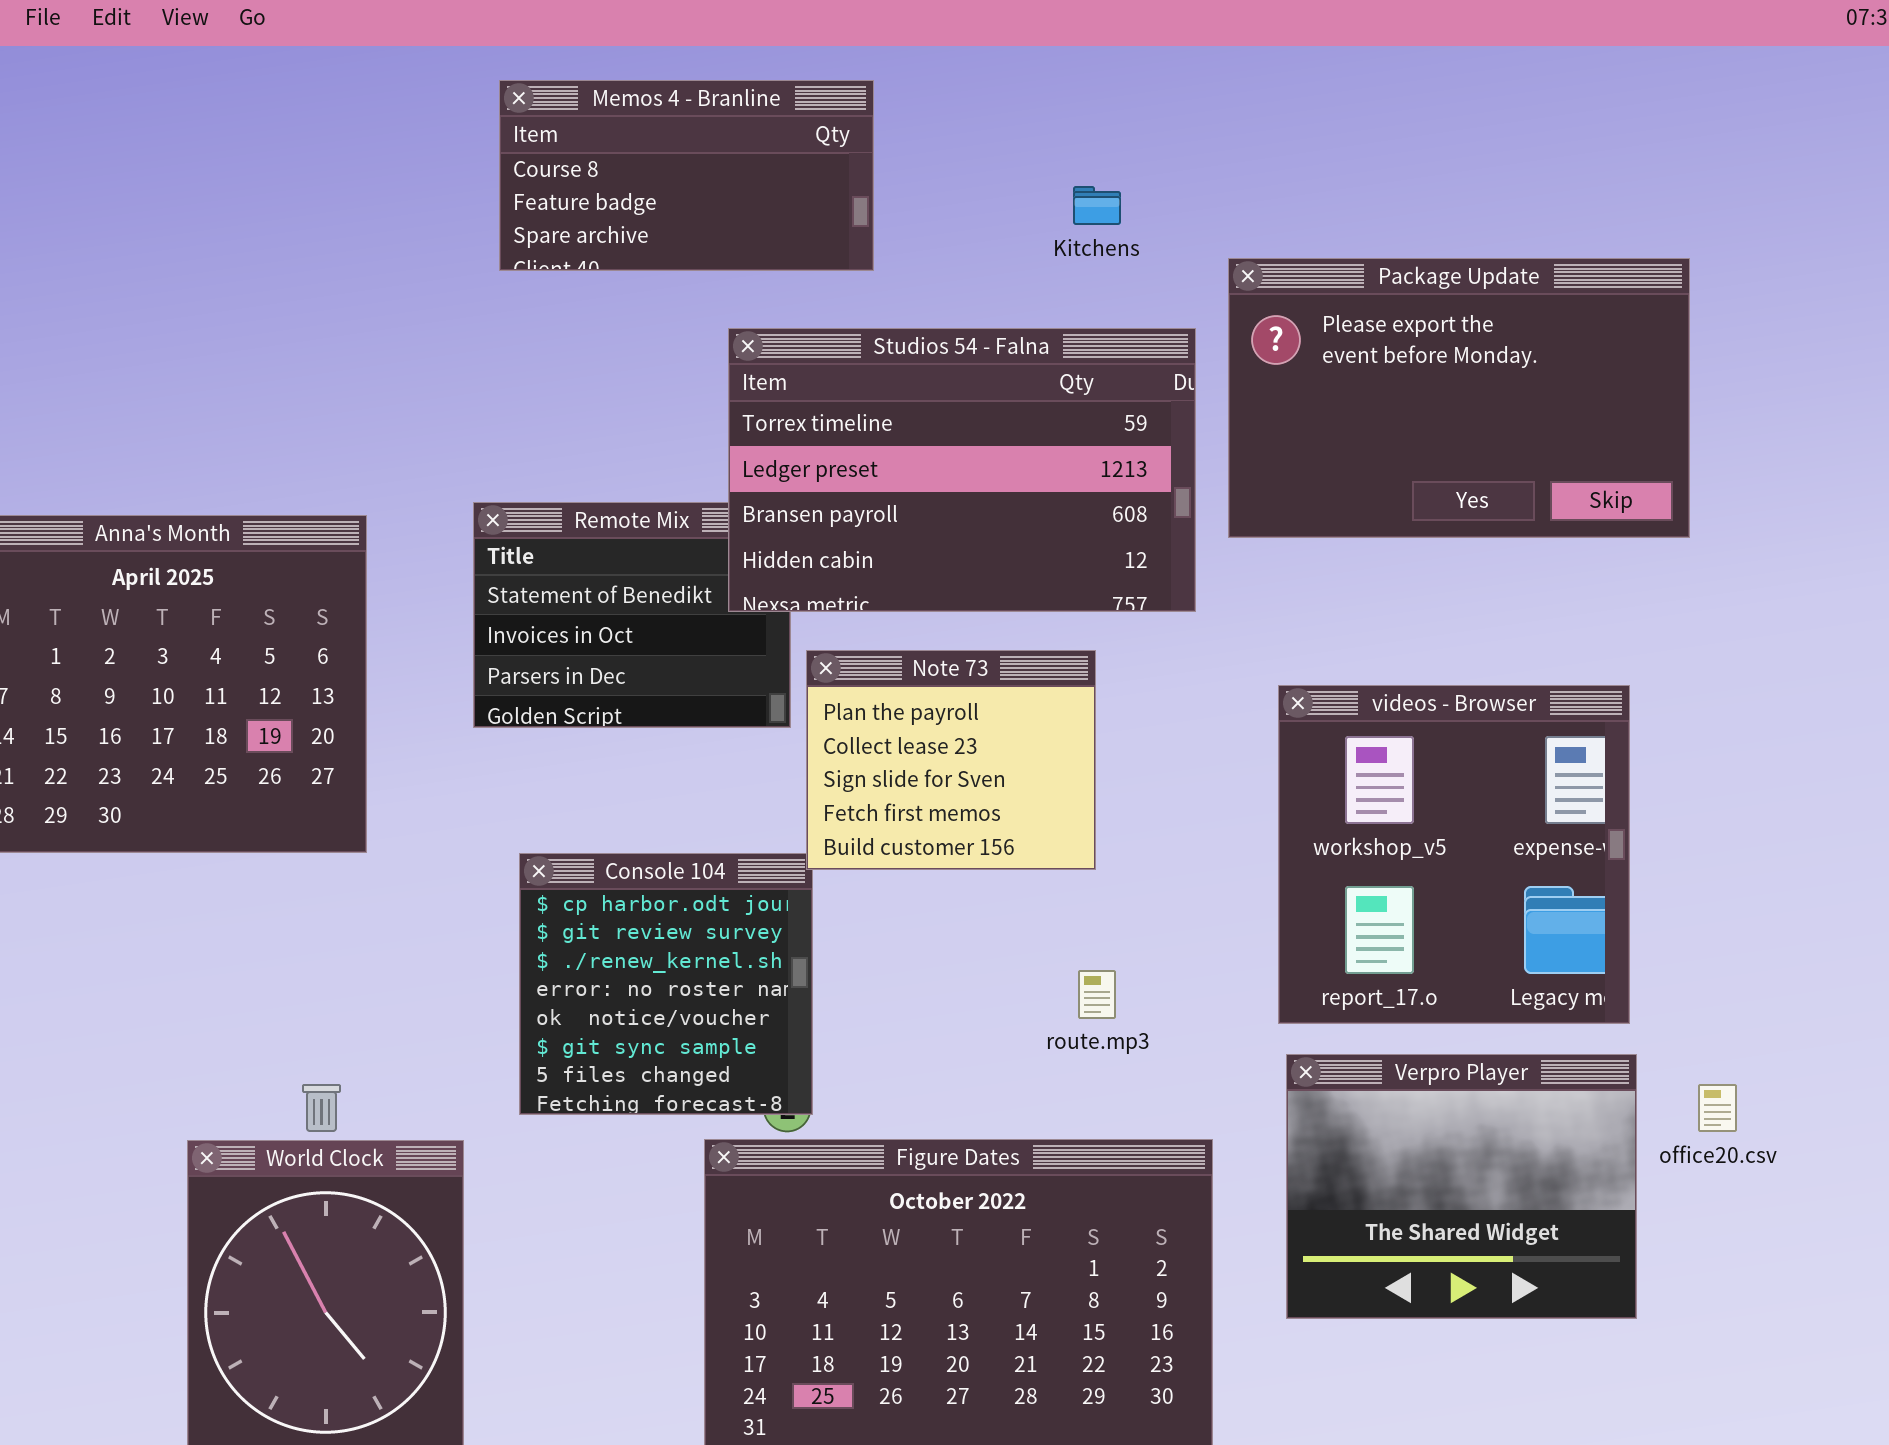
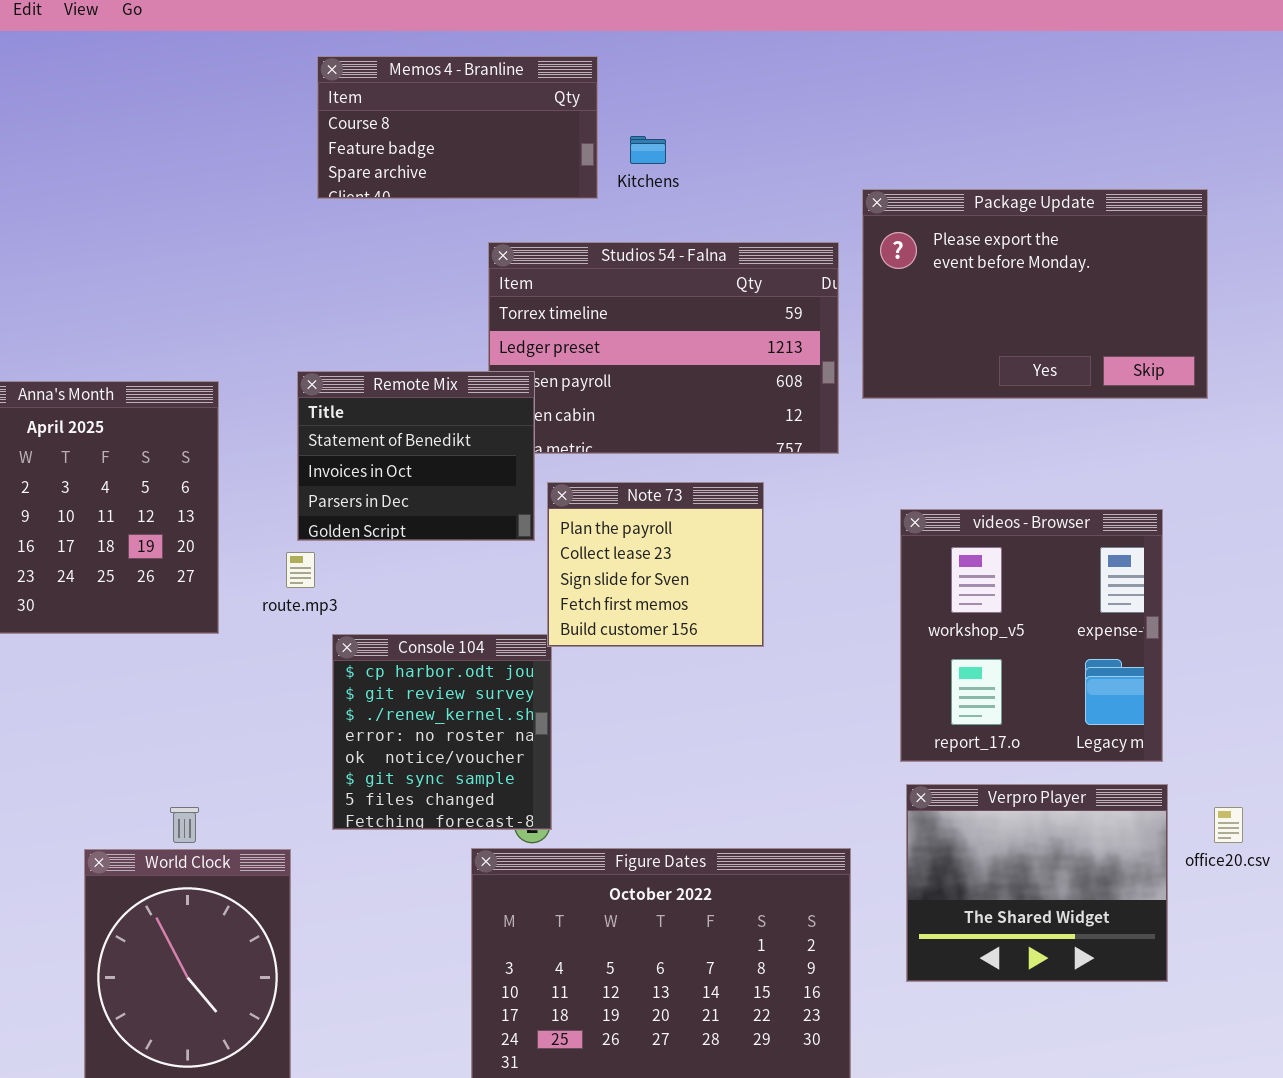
Kitchens: [1073,186,1121,225] -> [630,136,666,164], moved
Remote Mix: [473,502,791,728] -> [297,371,535,541], raised
route.mp3: [1078,970,1116,1019] -> [286,552,315,588], moved

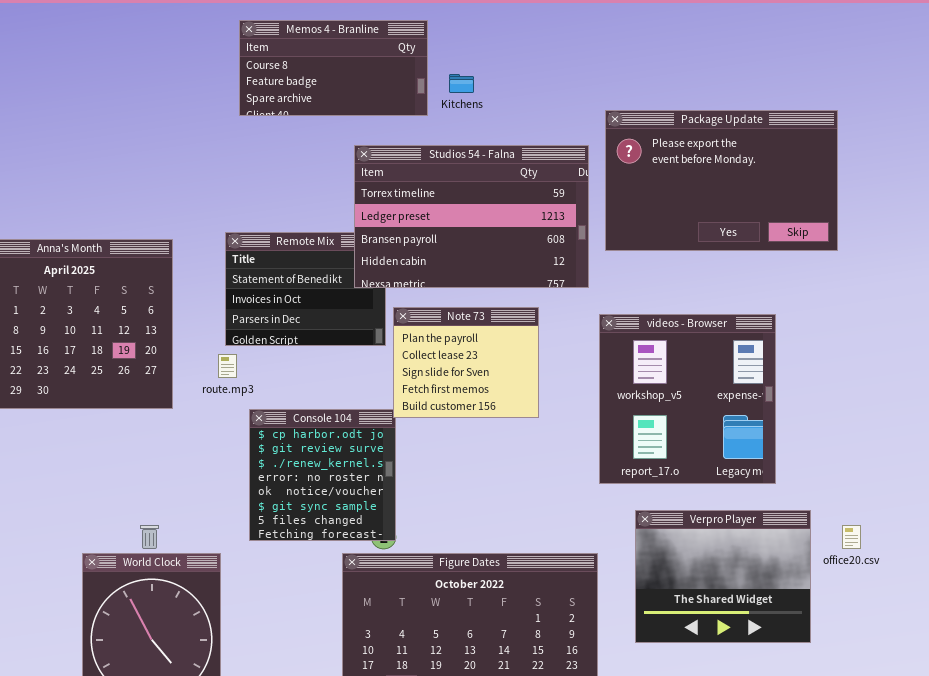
Studios 54 - Falna: [488,242,839,454] -> [354,145,589,288], raised
videos - Browser: [900,509,1163,762] -> [599,314,776,484], moved

